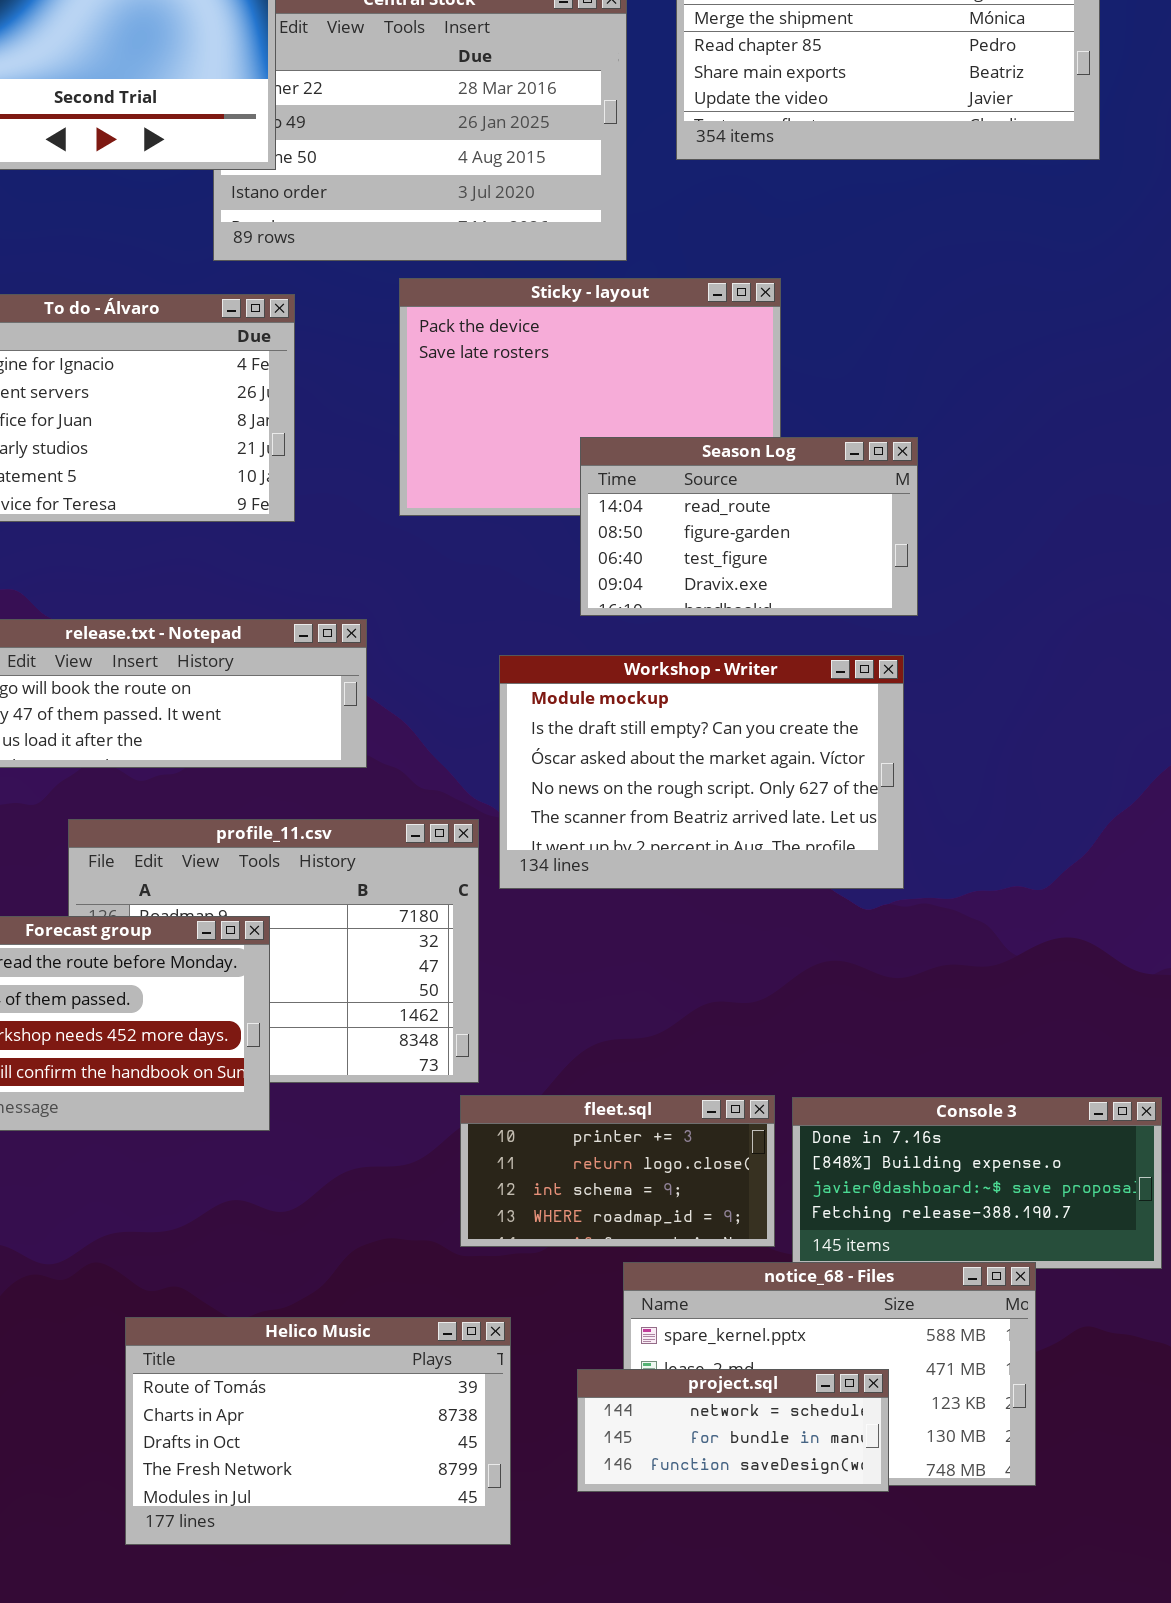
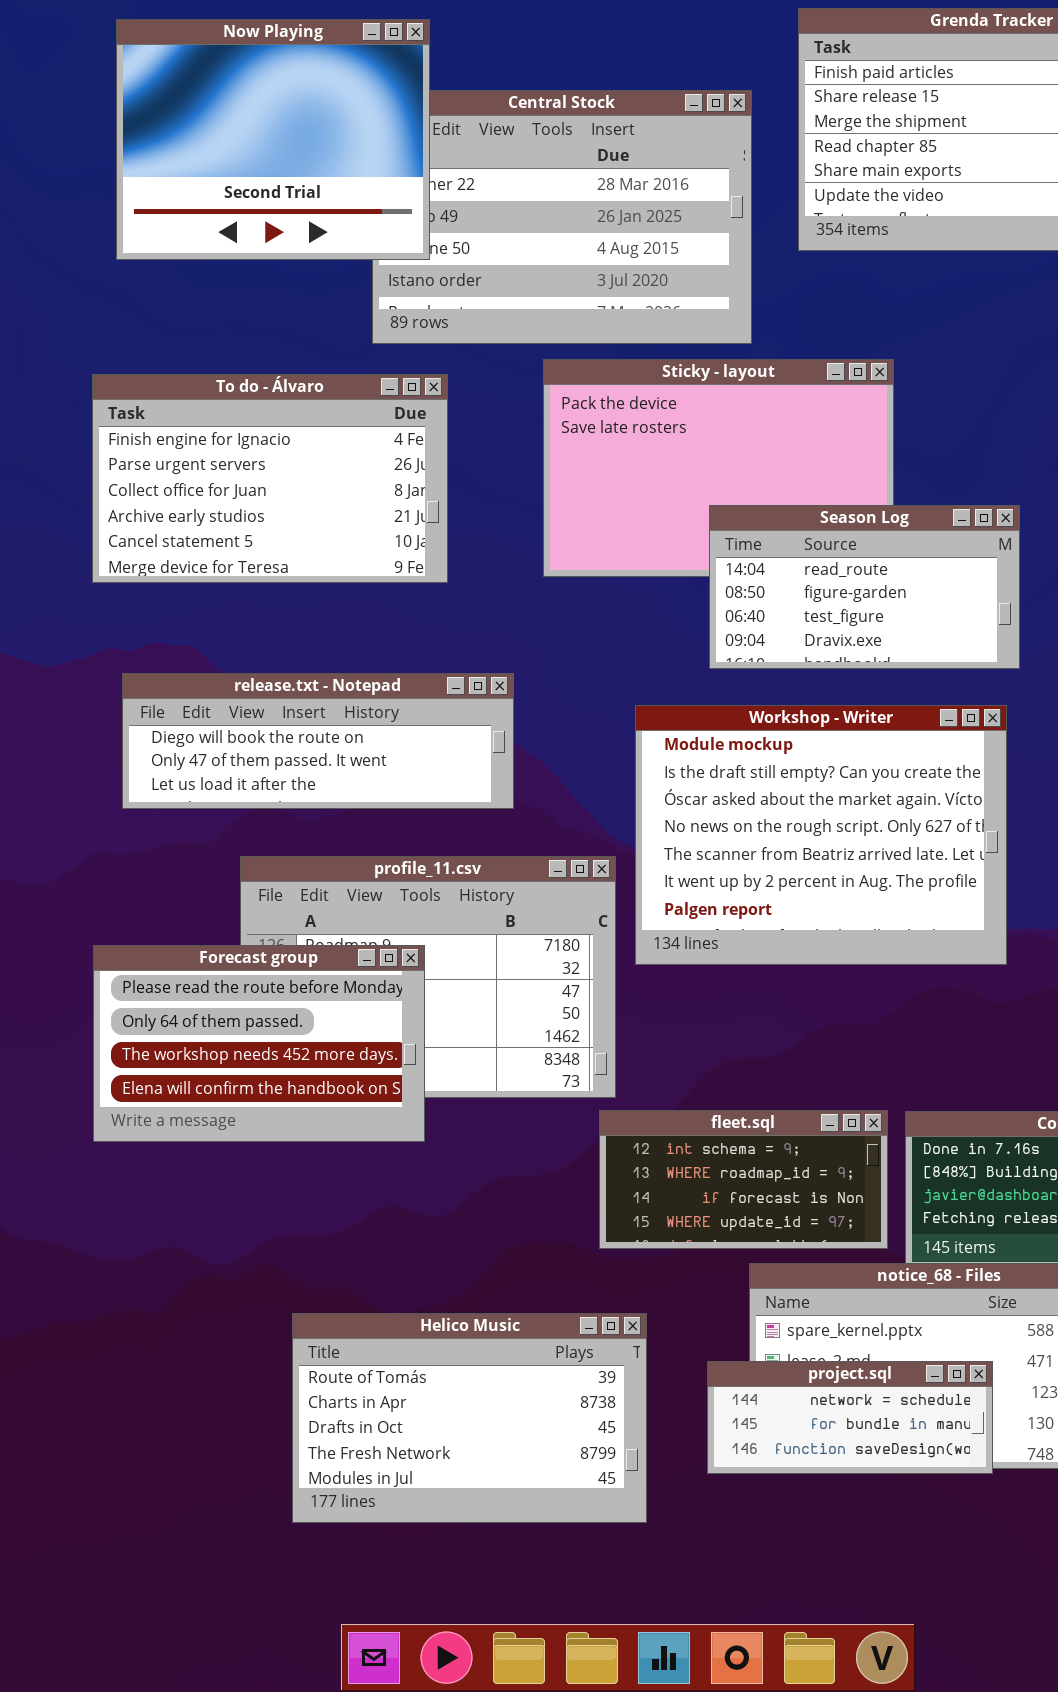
Workshop - Writer: [499,655,904,889] -> [635,705,1007,965], resized
fleet.sql: [460,1095,775,1247] -> [599,1110,888,1249], scrolled down 2 rows

